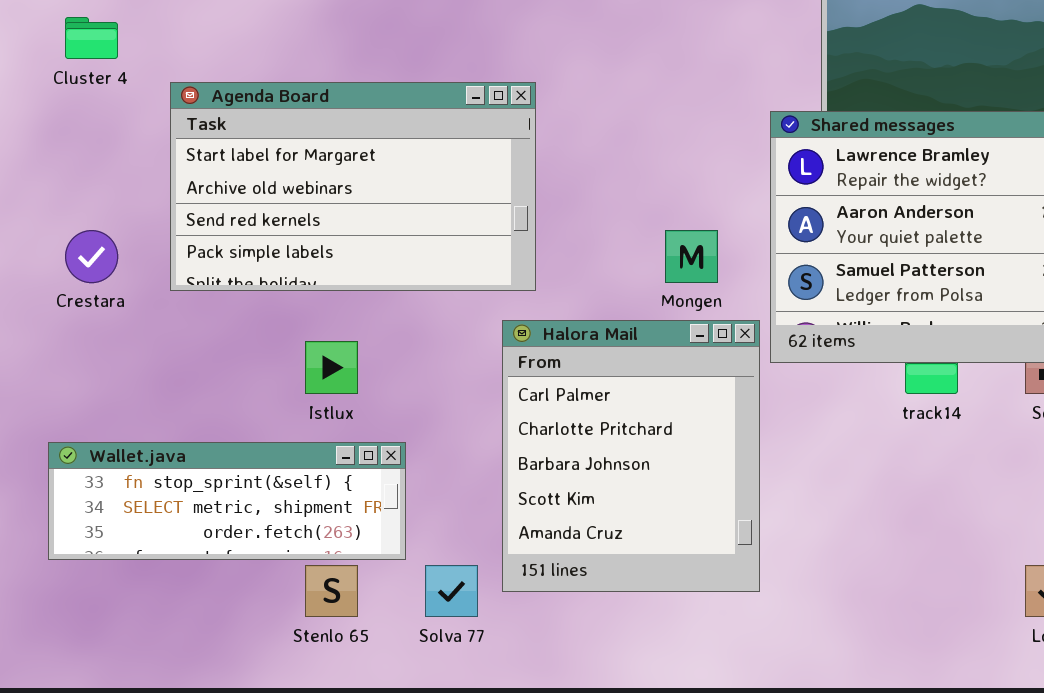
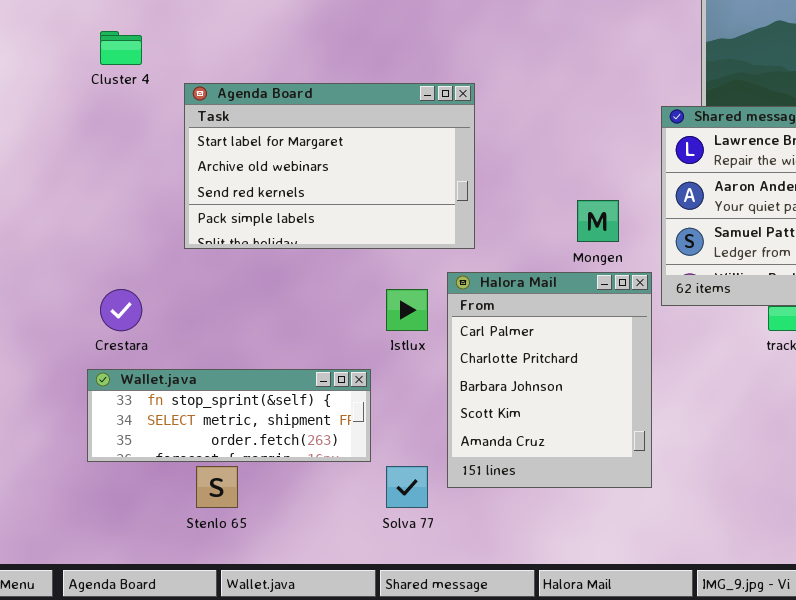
Crestara: [65,230,118,283] -> [100,289,142,331], moved
Istlux: [305,341,358,394] -> [386,289,428,331], moved
Stenlo 65: [305,565,358,617] -> [196,466,238,508], moved

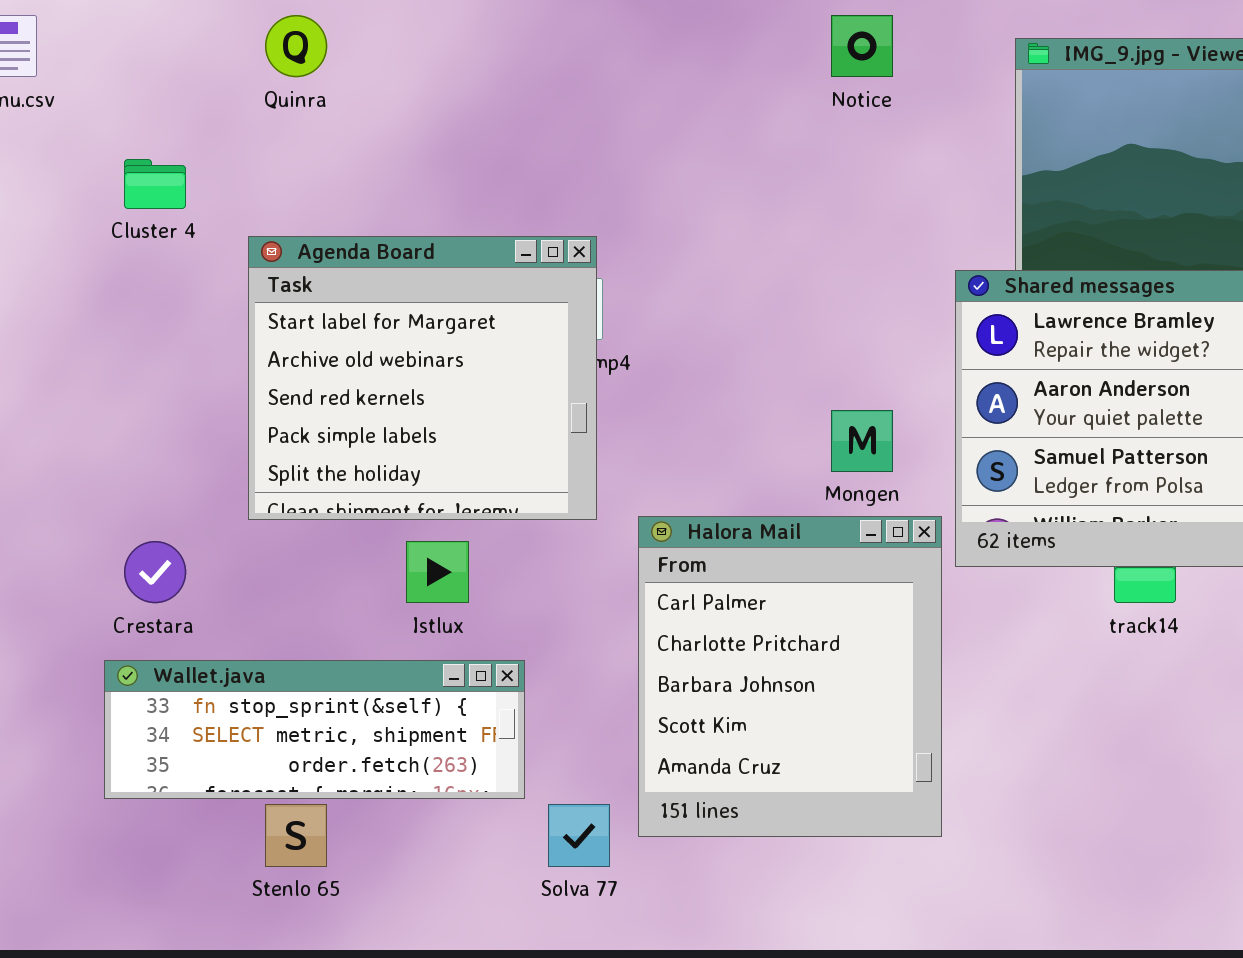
Agenda Board: [184,83,475,249] -> [248,236,597,520], resized
Istlux: [386,289,428,331] -> [406,541,469,603], moved

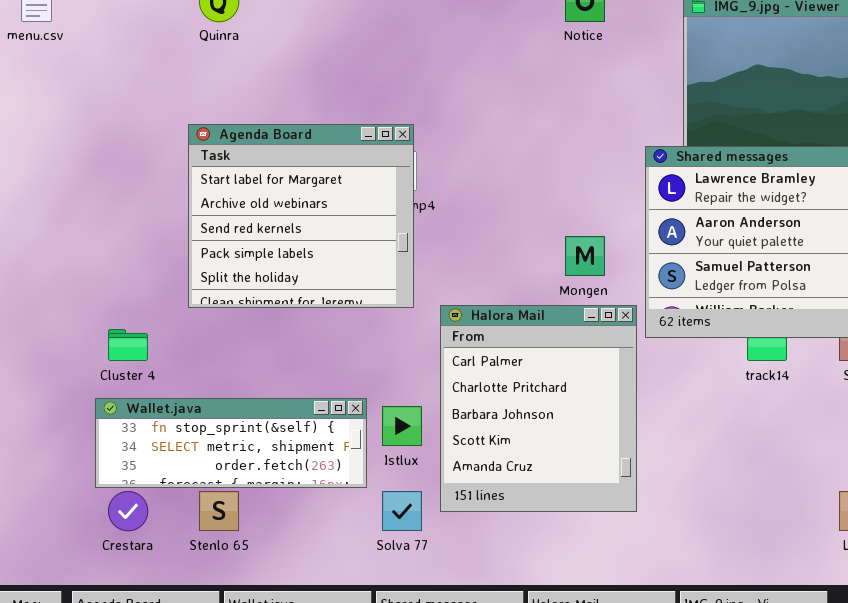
Cluster 4: [124,159,186,209] -> [108,329,148,361], moved
Crestara: [124,541,186,603] -> [108,491,148,531], moved
Istlux: [406,541,469,603] -> [382,406,422,446], moved

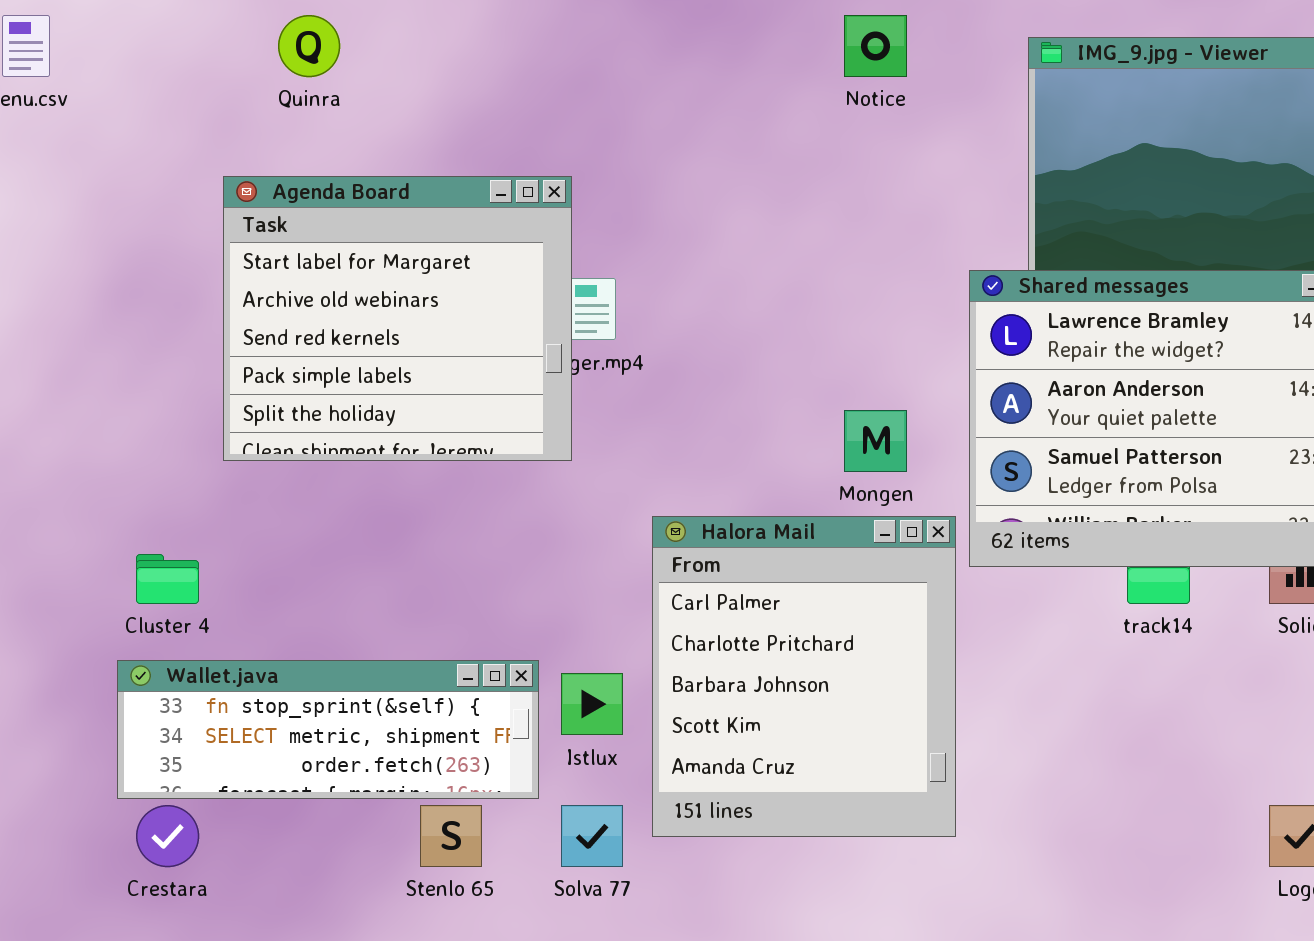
Agenda Board: [188,124,414,308] -> [223,176,572,461], moved
Stenlo 65: [199,491,239,531] -> [420,805,482,867], moved

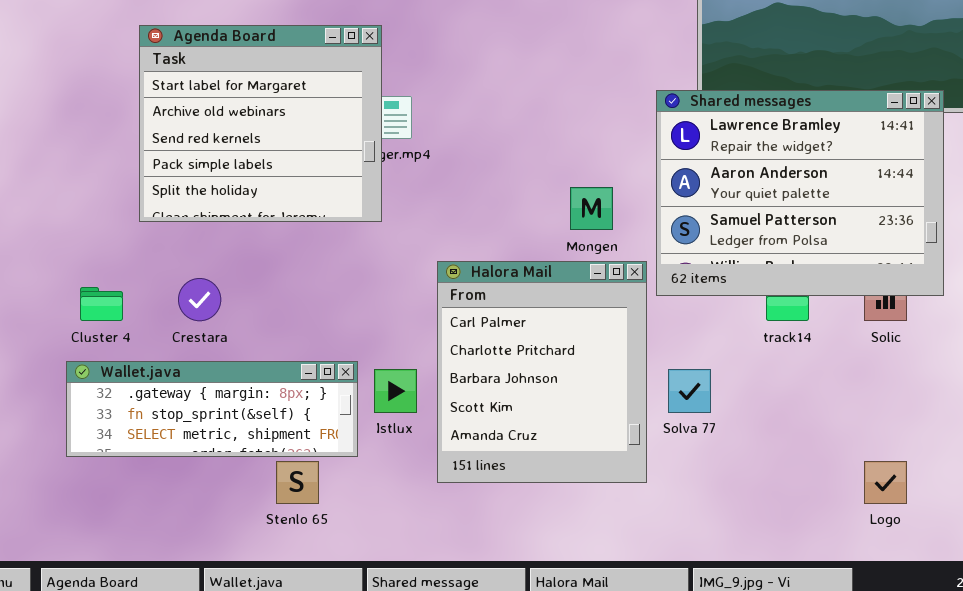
Wallet.java: [117,660,539,799] -> [66,361,358,457], scrolled up 1 row
Crestara: [136,805,199,867] -> [178,278,221,321], moved
Solva 77: [561,805,623,867] -> [668,369,711,413], moved

